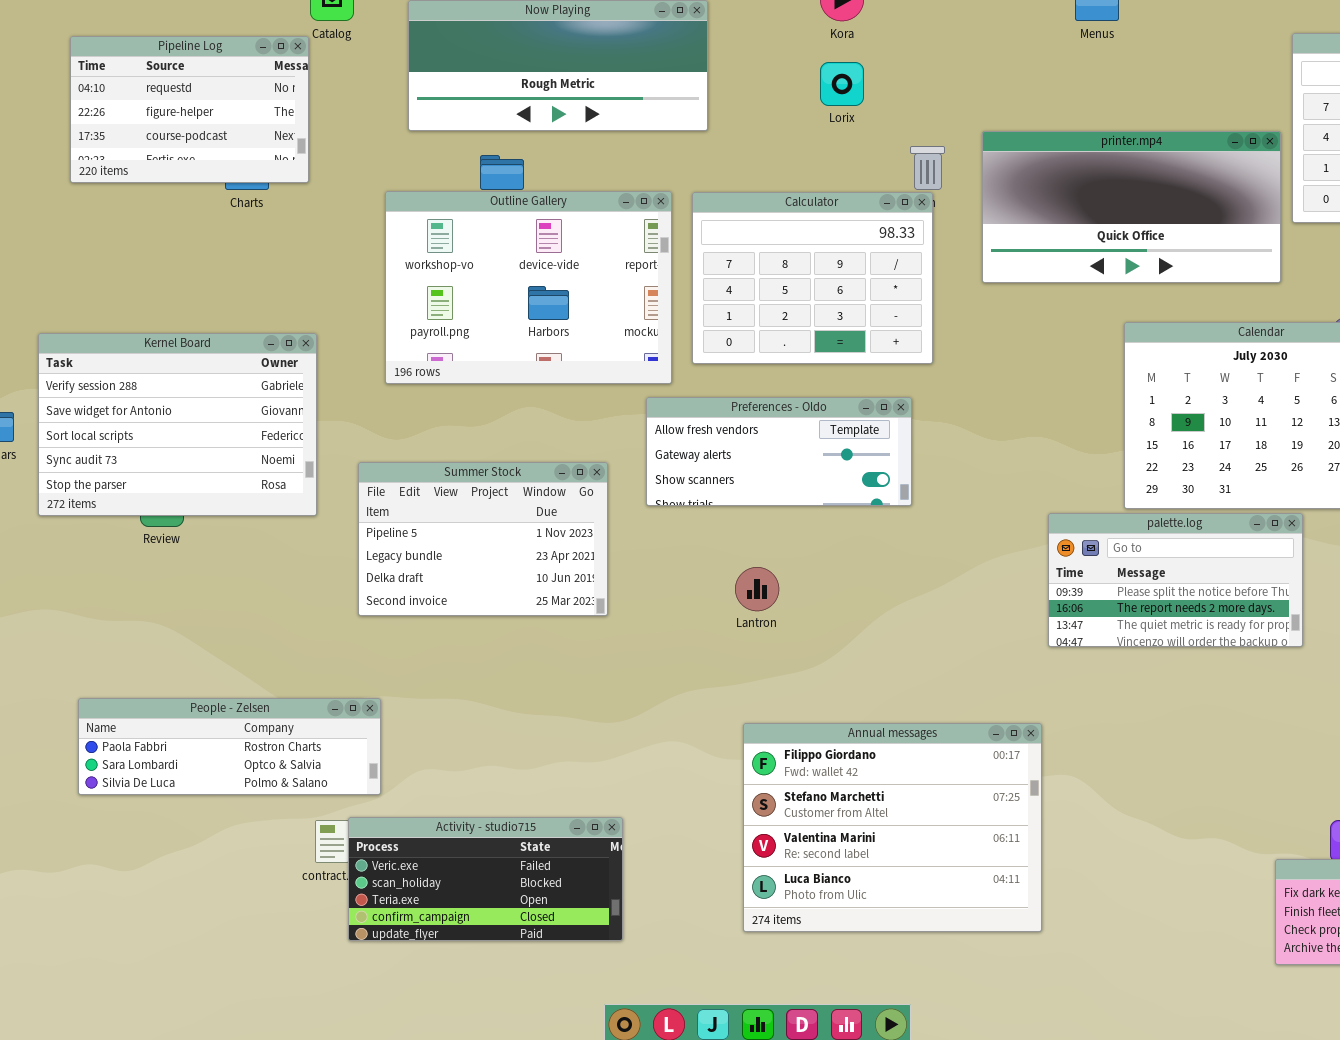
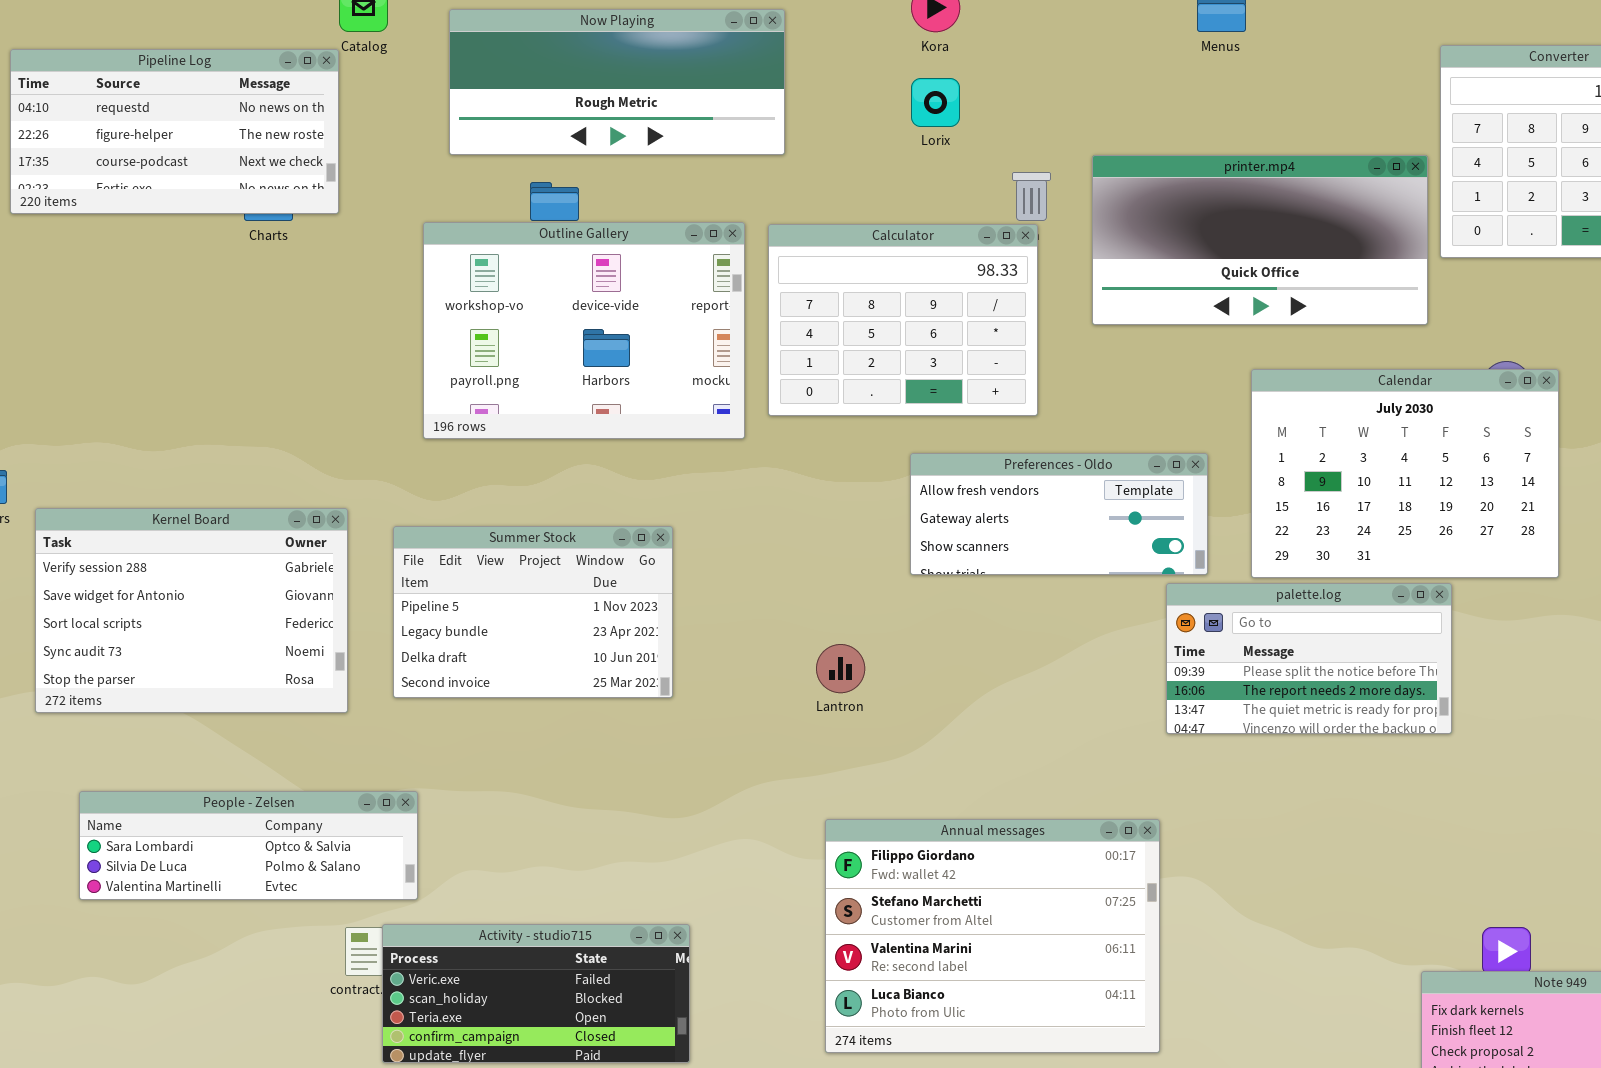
Pipeline Log: [70,36,309,183] -> [10,49,339,214], resized
Kernel Board: [38,333,317,516] -> [35,508,348,713], moved
Preferences - Oldo: [646,397,912,506] -> [910,453,1208,575], moved
People - Zelsen: [78,698,381,795] -> [79,791,418,900], scrolled down 1 row

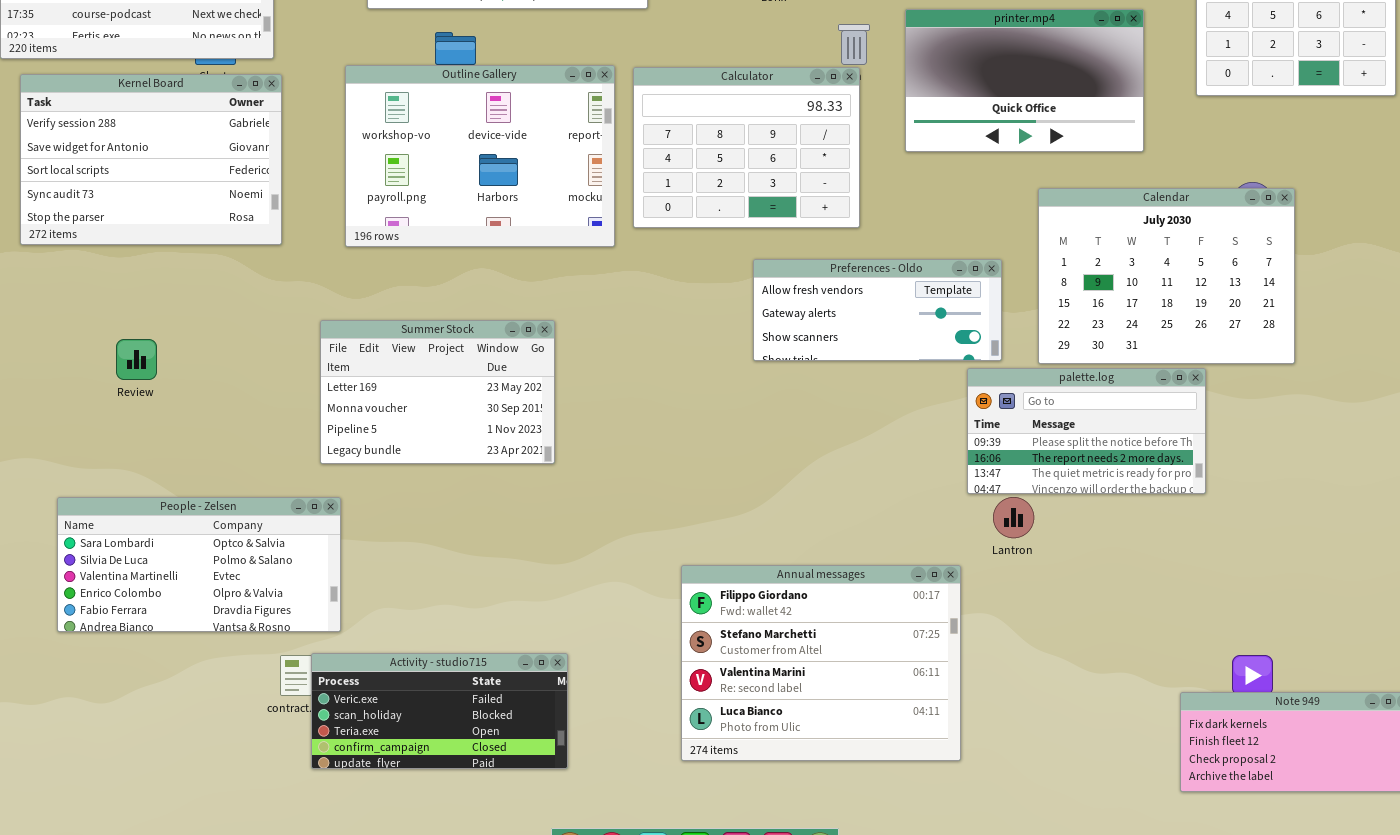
printer.mp4: [1092,155,1428,325] -> [905,9,1144,152], resized
Kernel Board: [35,508,348,713] -> [20,74,282,245], moved
Summer Stock: [393,526,673,698] -> [320,320,555,464], scrolled up 2 rows
Lantron: [816,644,865,693] -> [993,497,1034,538], moved
People - Zelsen: [79,791,418,900] -> [57,497,341,632], resized

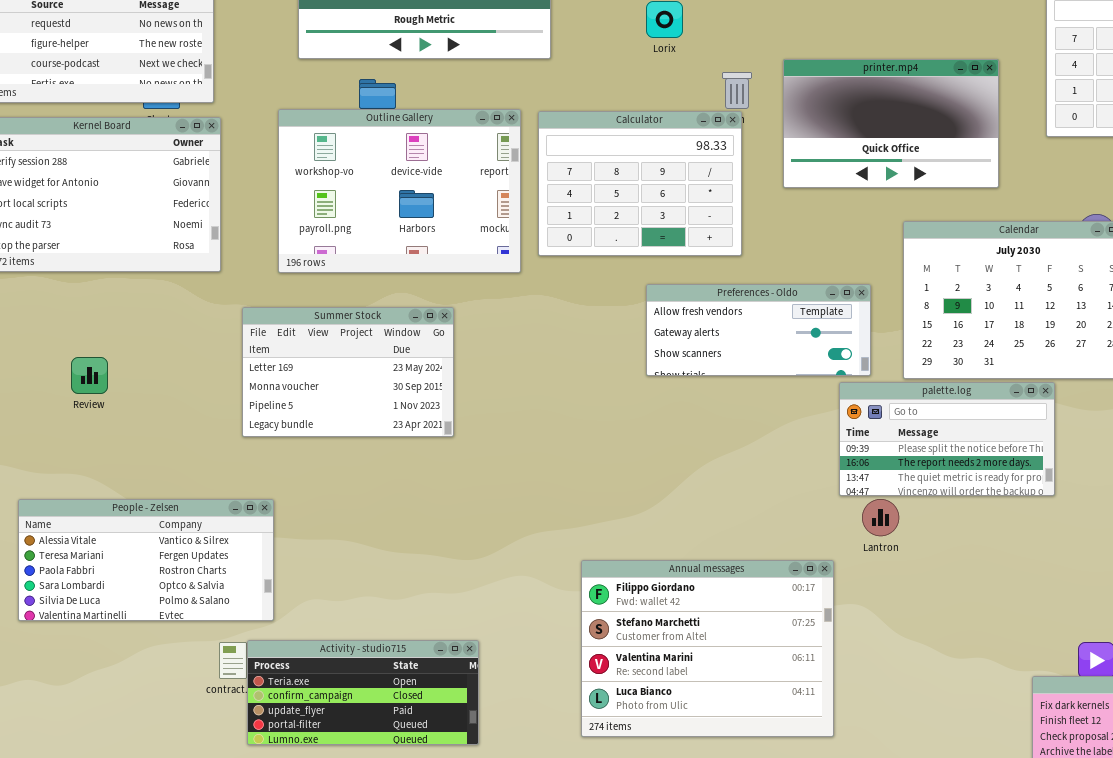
Summer Stock: [320,320,555,464] -> [242,307,454,437], moved
People - Zelsen: [57,497,341,632] -> [18,499,274,621], scrolled up 3 rows
Activity - studio715: [311,653,568,769] -> [247,640,479,745], scrolled down 2 rows

